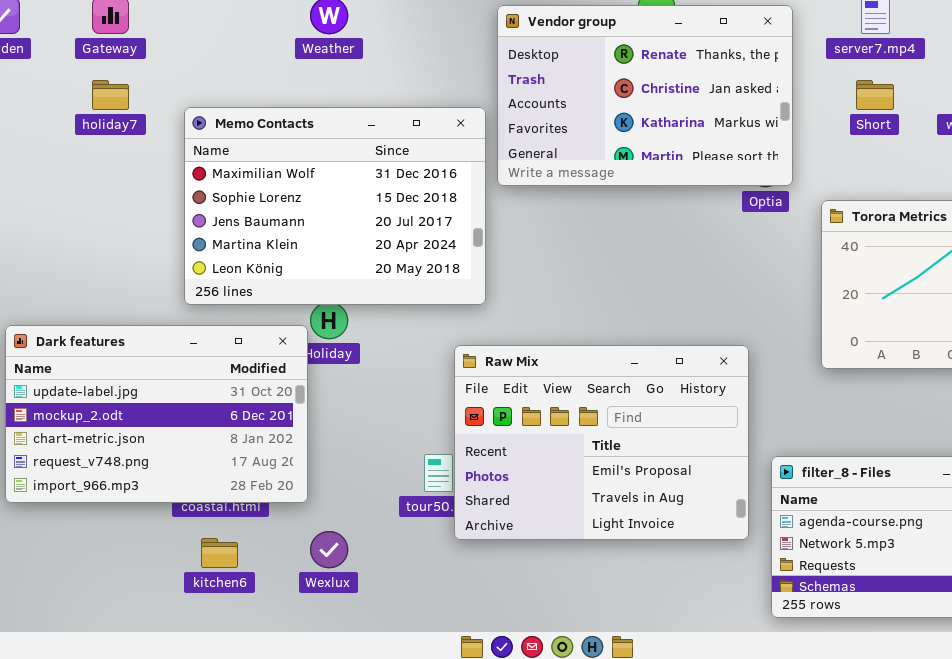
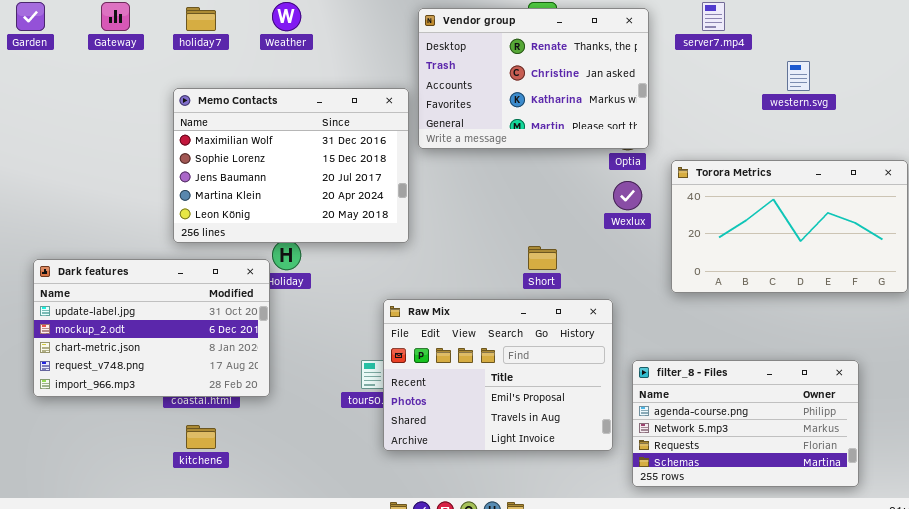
holiday7: [92,80,129,110] -> [186,7,216,31], moved
Short: [856,80,894,110] -> [528,246,557,270], moved
Raw Mix: [454,345,749,540] -> [383,299,613,451], moved
Wexlux: [310,531,348,568] -> [613,181,642,210], moved

